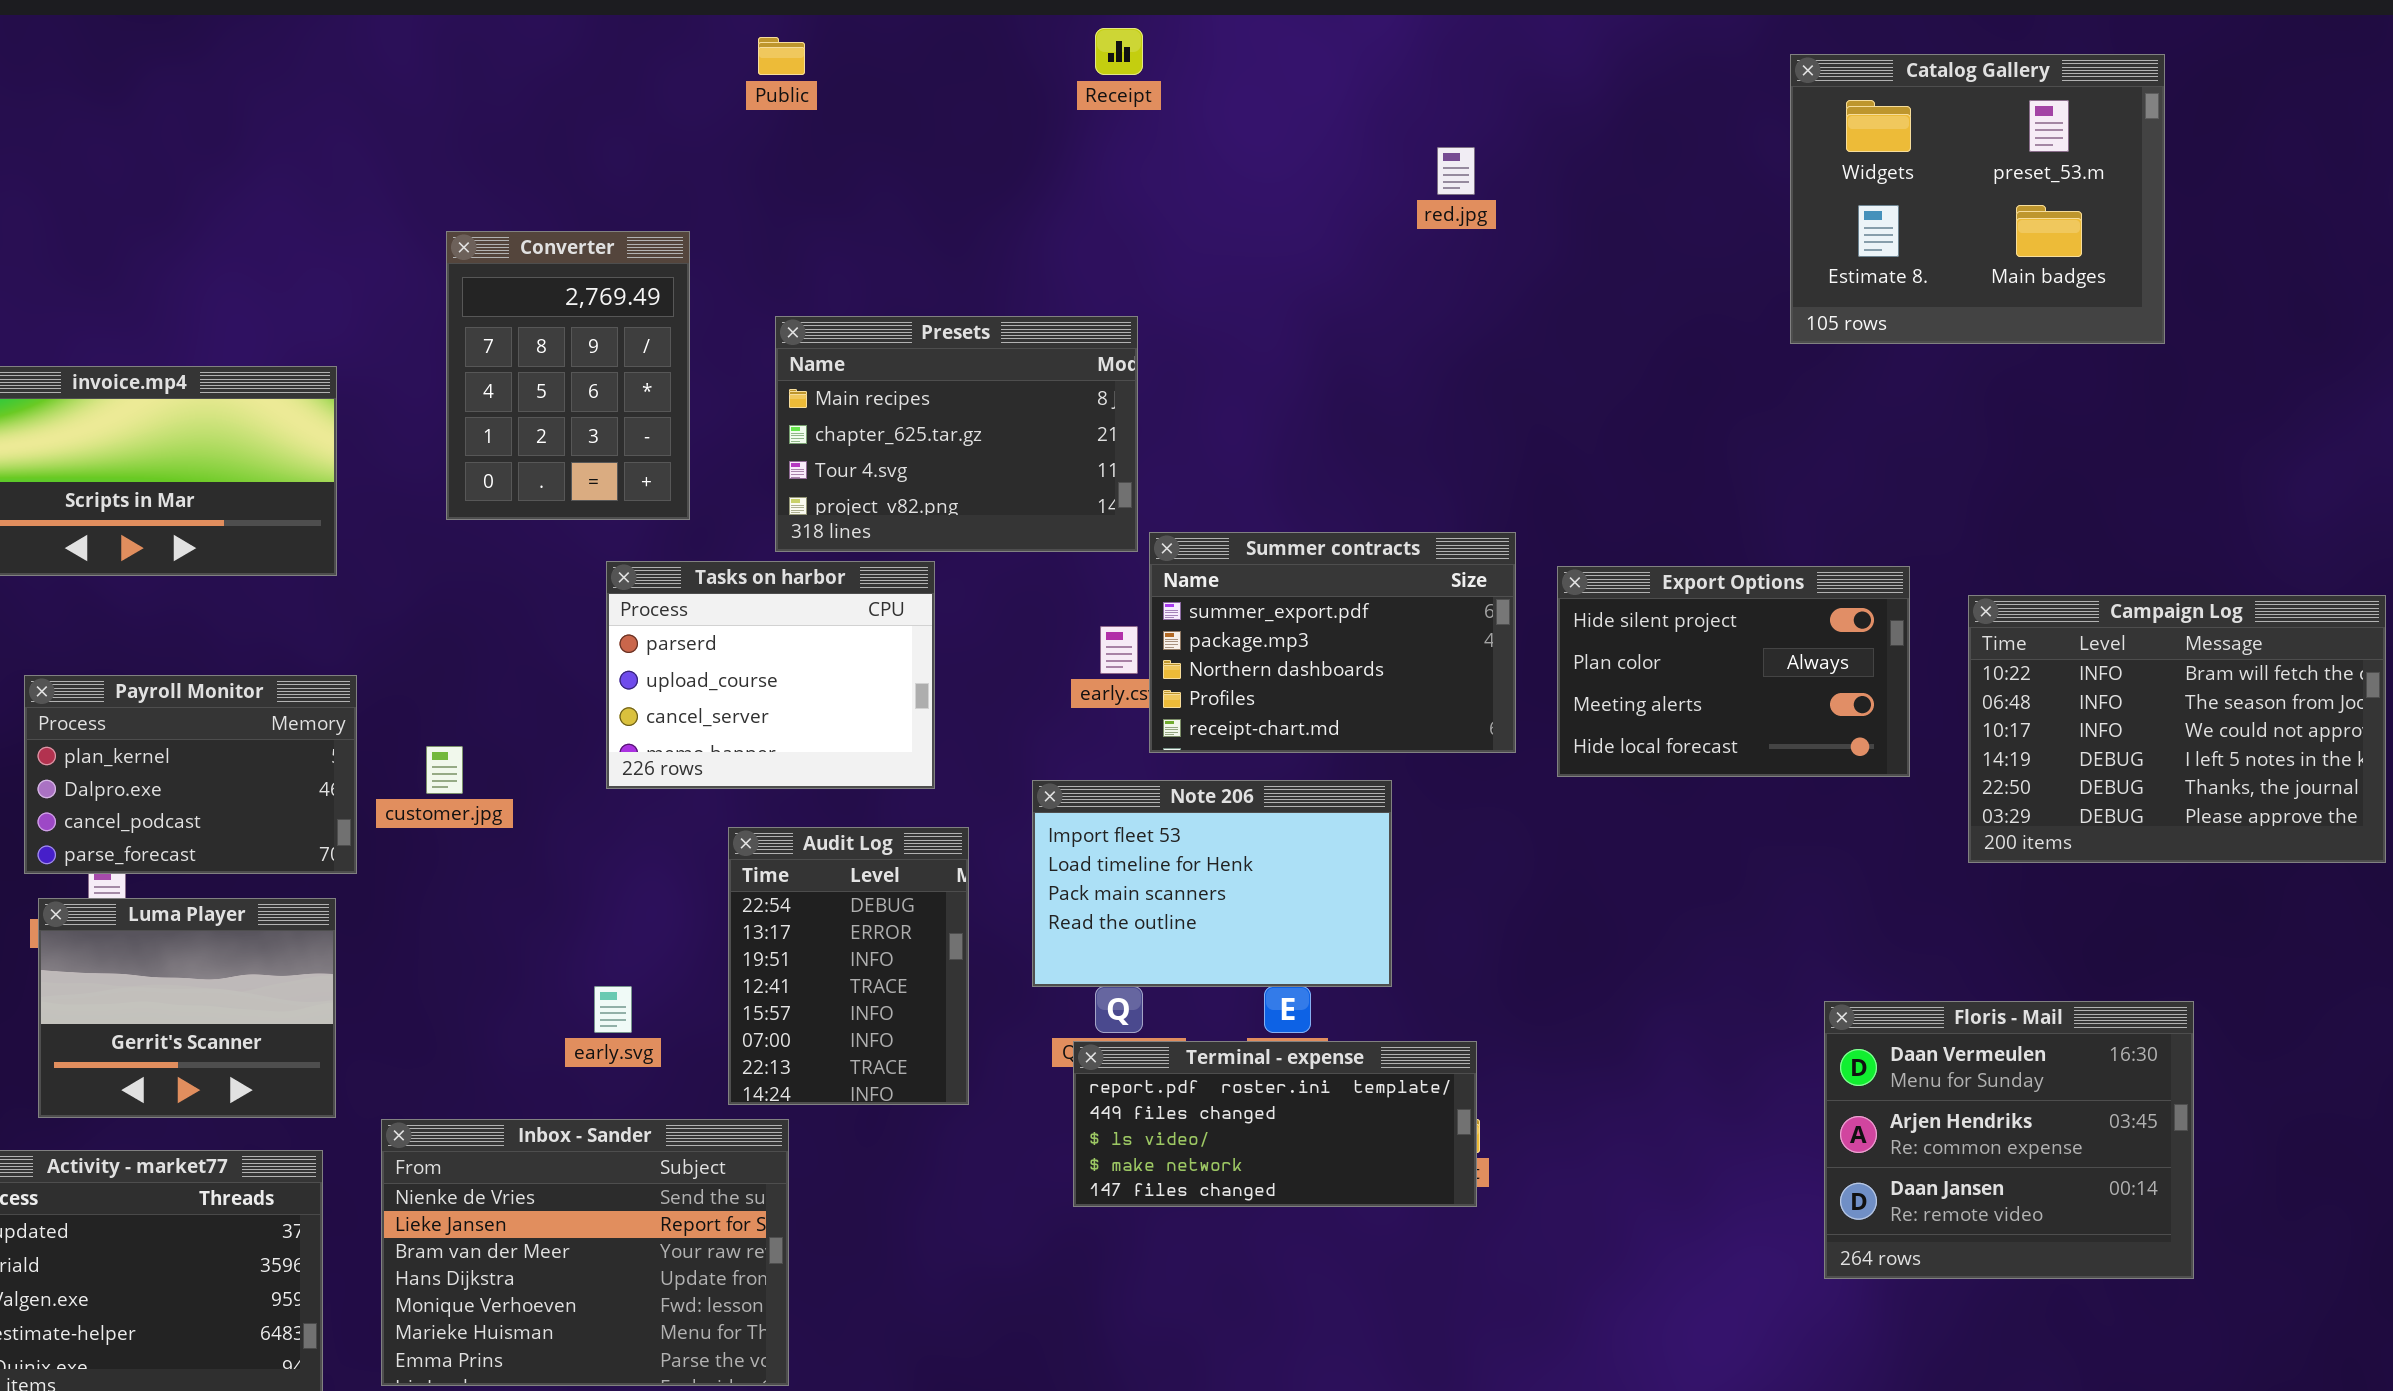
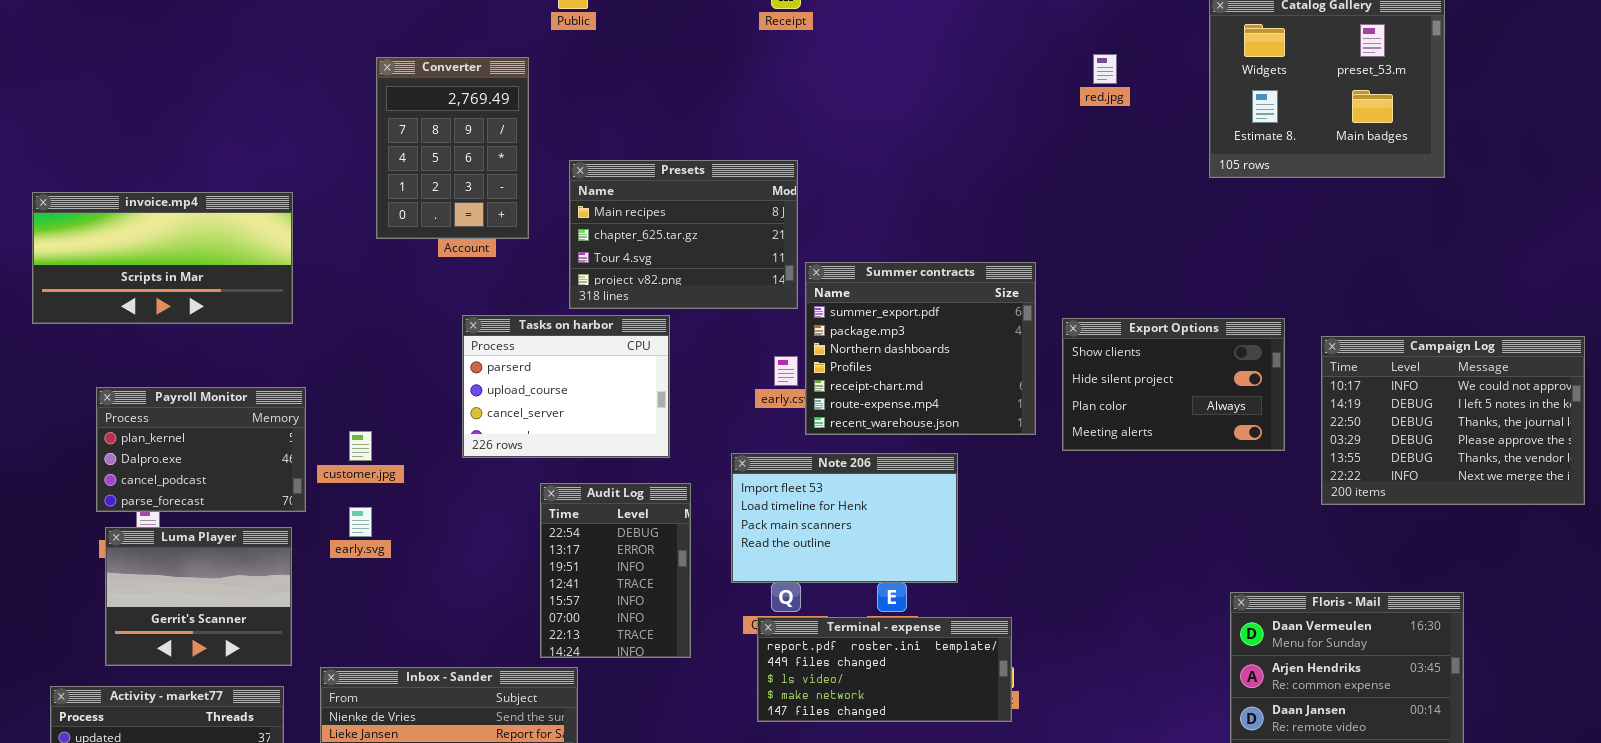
red.jpg: [1437,147,1475,195] -> [1093,54,1117,84], moved
Converter: [446,231,690,520] -> [376,57,529,239], moved
Summer contracts: [1149,532,1516,753] -> [805,262,1036,435], resized
Export Options: [1557,566,1910,777] -> [1062,318,1285,451], scrolled up 1 row
Campaign Log: [1968,595,2386,863] -> [1321,336,1585,505], scrolled down 2 rows
early.svg: [594,986,632,1033] -> [349,507,372,537], moved

